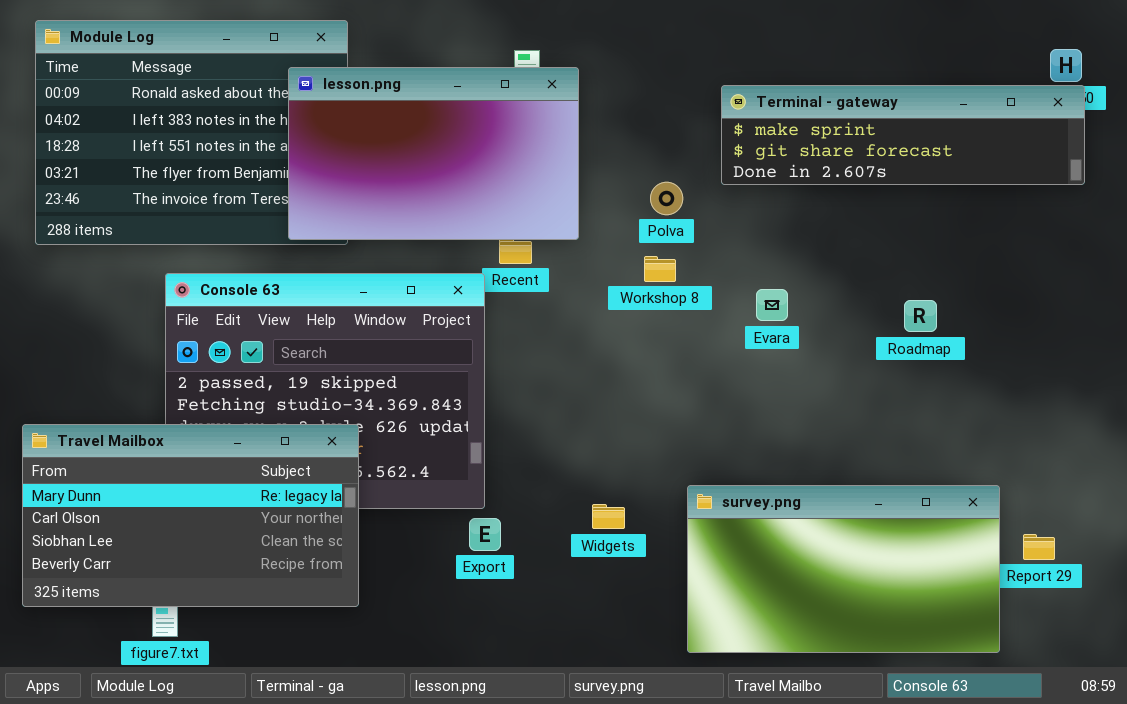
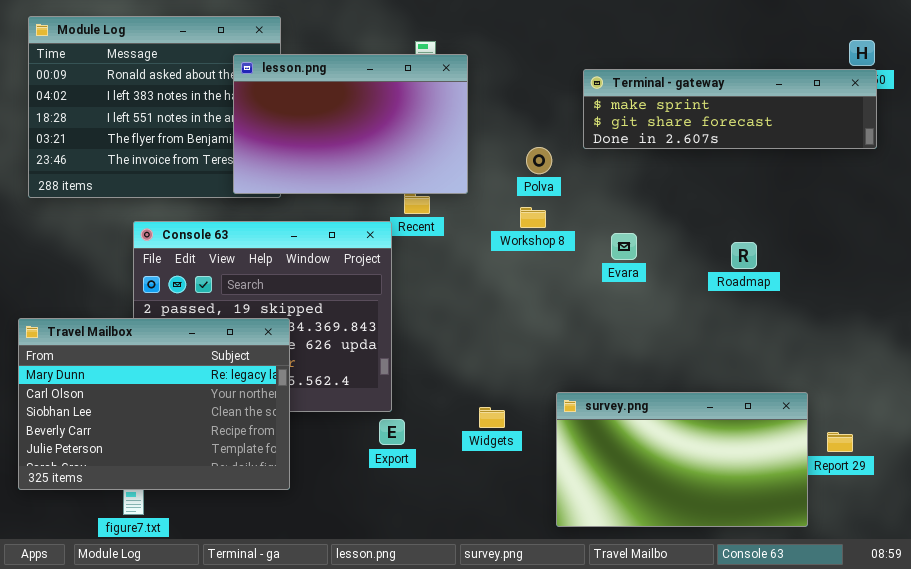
Travel Mailbox: [22,424,359,607] -> [18,318,290,490], resized

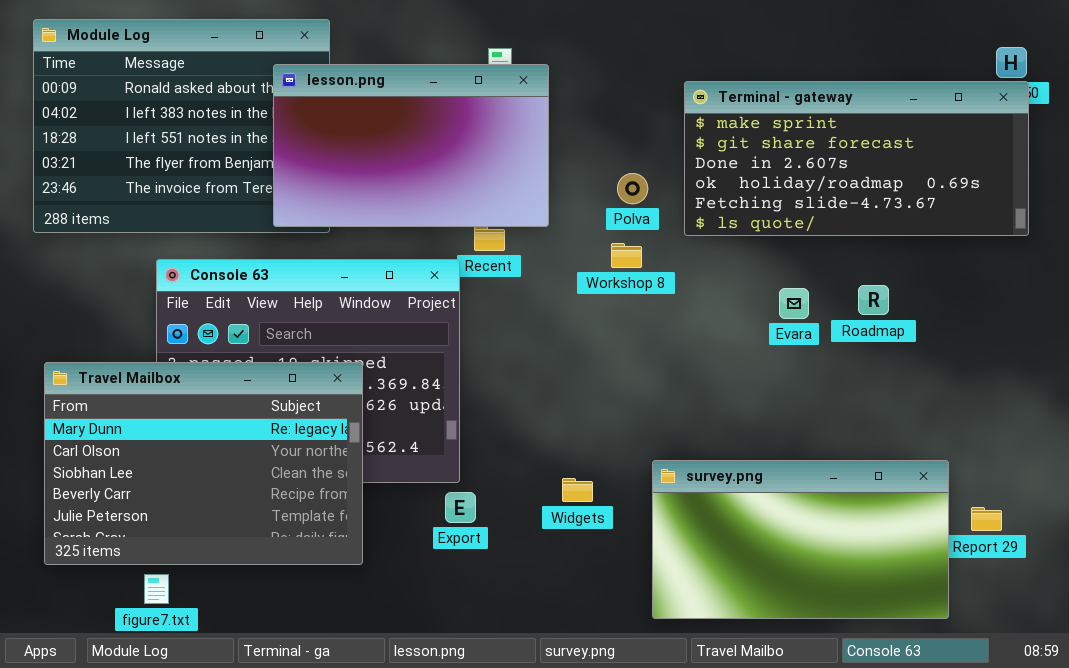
Terminal - gateway: [583,69,877,149] -> [684,81,1029,236], resized
Evara: [611,233,637,260] -> [779,288,809,319], moved
Travel Mailbox: [18,318,290,490] -> [44,362,363,565], moved

